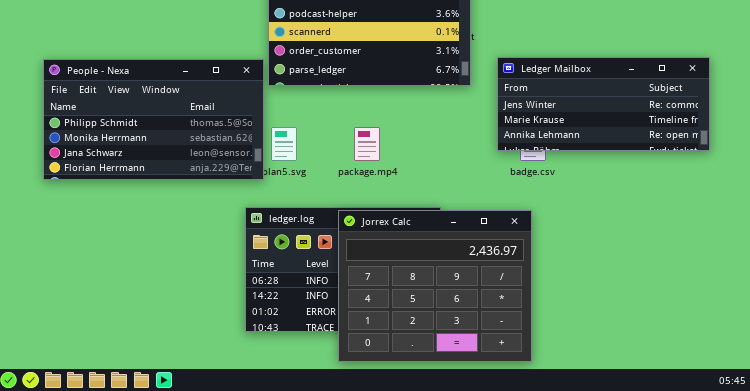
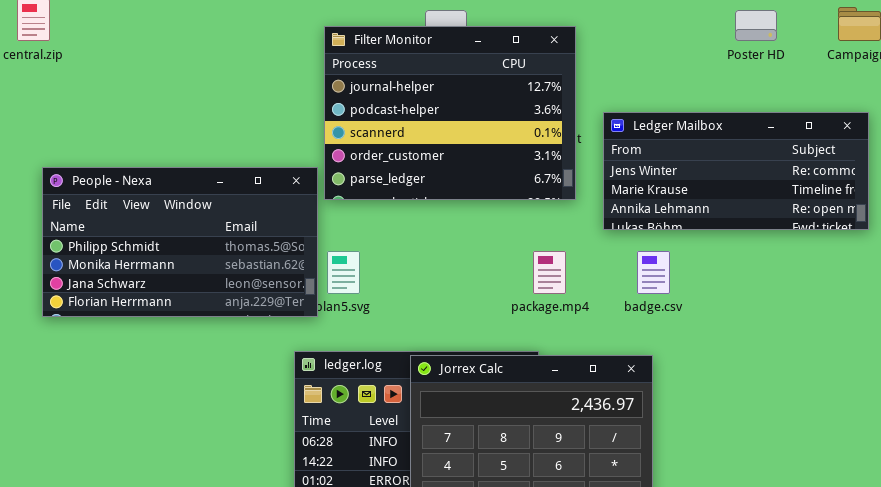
Ledger Mailbox: [497,57,710,151] -> [603,112,869,230], moved
package.mp4: [354,127,380,161] -> [533,251,566,294], moved

